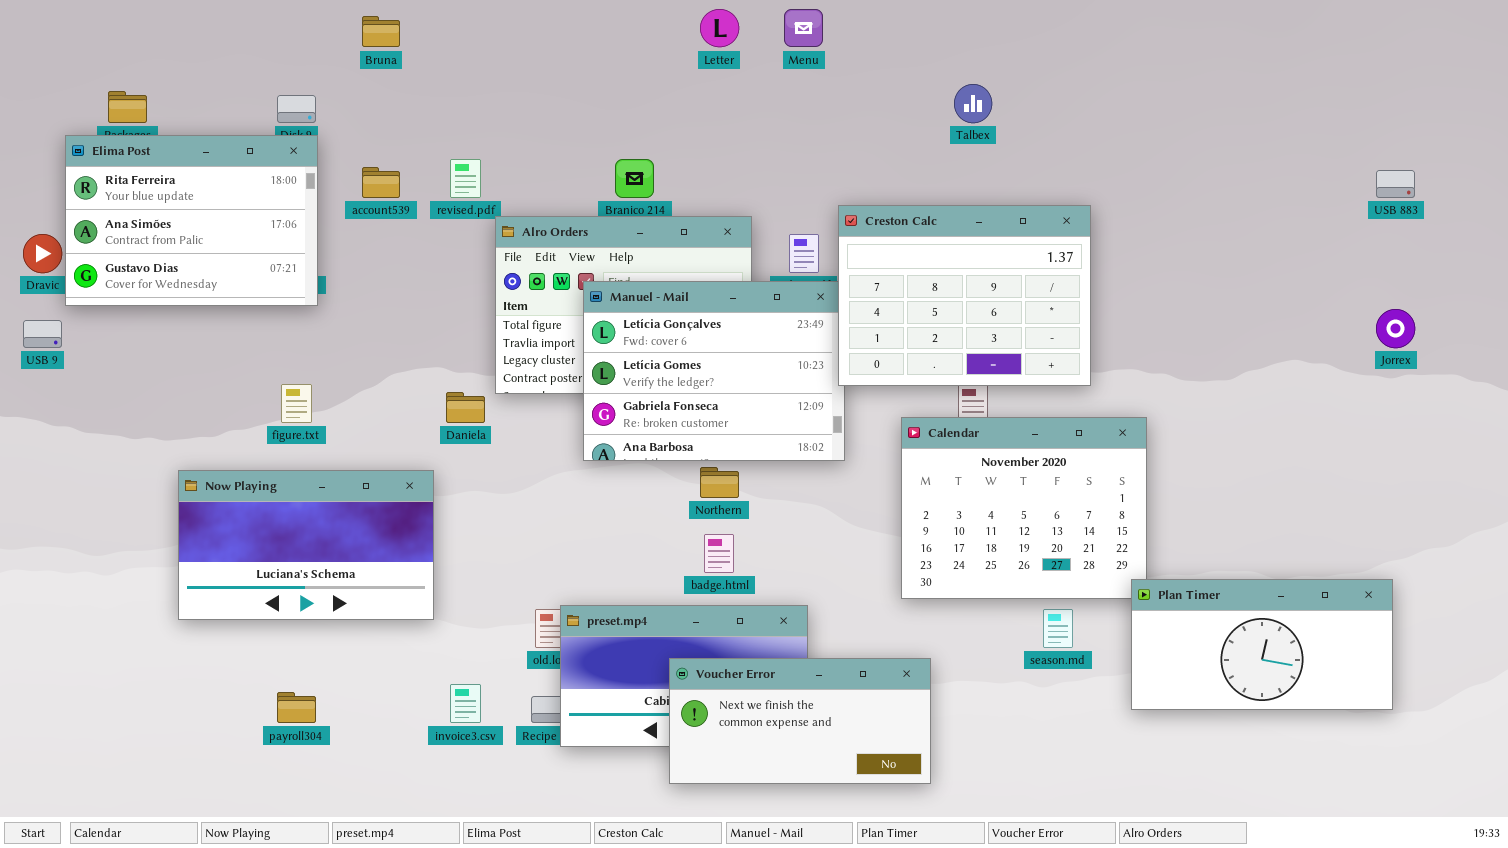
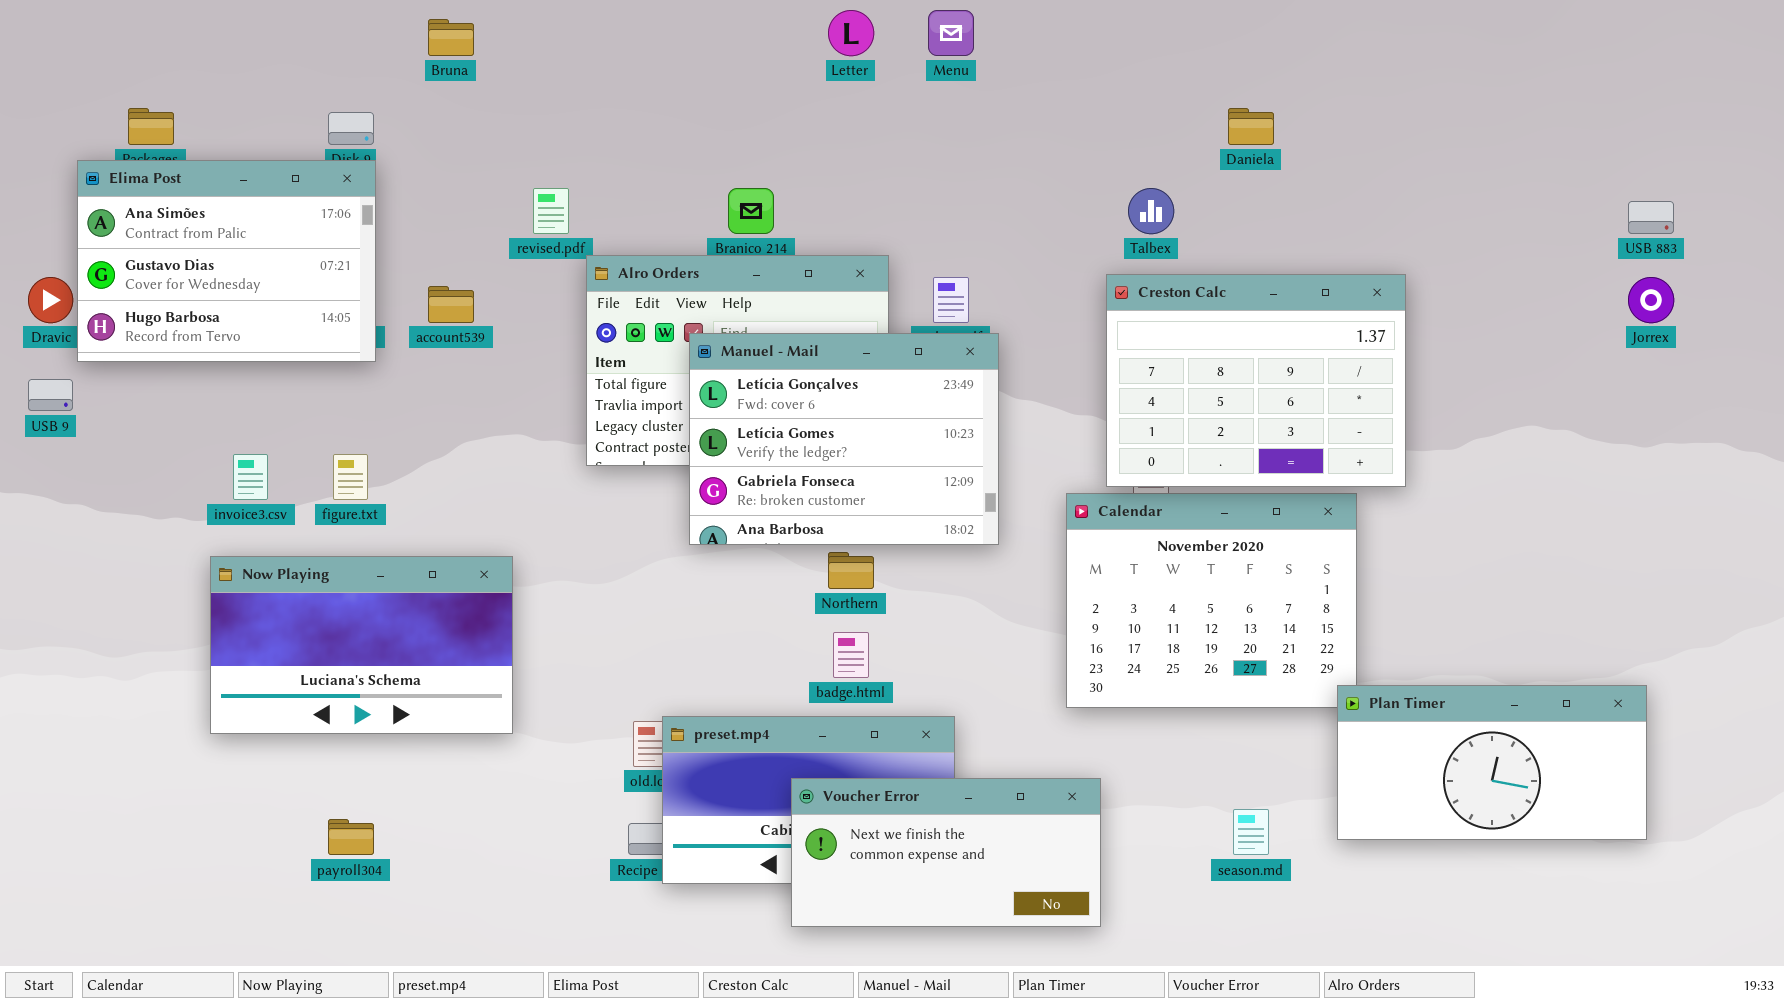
Talbex: [954,84,992,123] -> [1128,188,1174,234], moved
Elima Post: [65,135,318,306] -> [77,160,376,362], scrolled down 1 row
account539: [362,167,400,198] -> [428,286,474,323], moved
Creston Calc: [838,205,1091,386] -> [1106,274,1406,487], moved
Jorrex: [1376,309,1415,348] -> [1628,277,1674,323], moved
Daniela: [446,392,485,423] -> [1228,108,1274,145], moved
season.md: [1043,609,1073,648] -> [1233,809,1269,855], moved
invoice3.csv: [450,684,481,723] -> [233,454,268,500], moved

